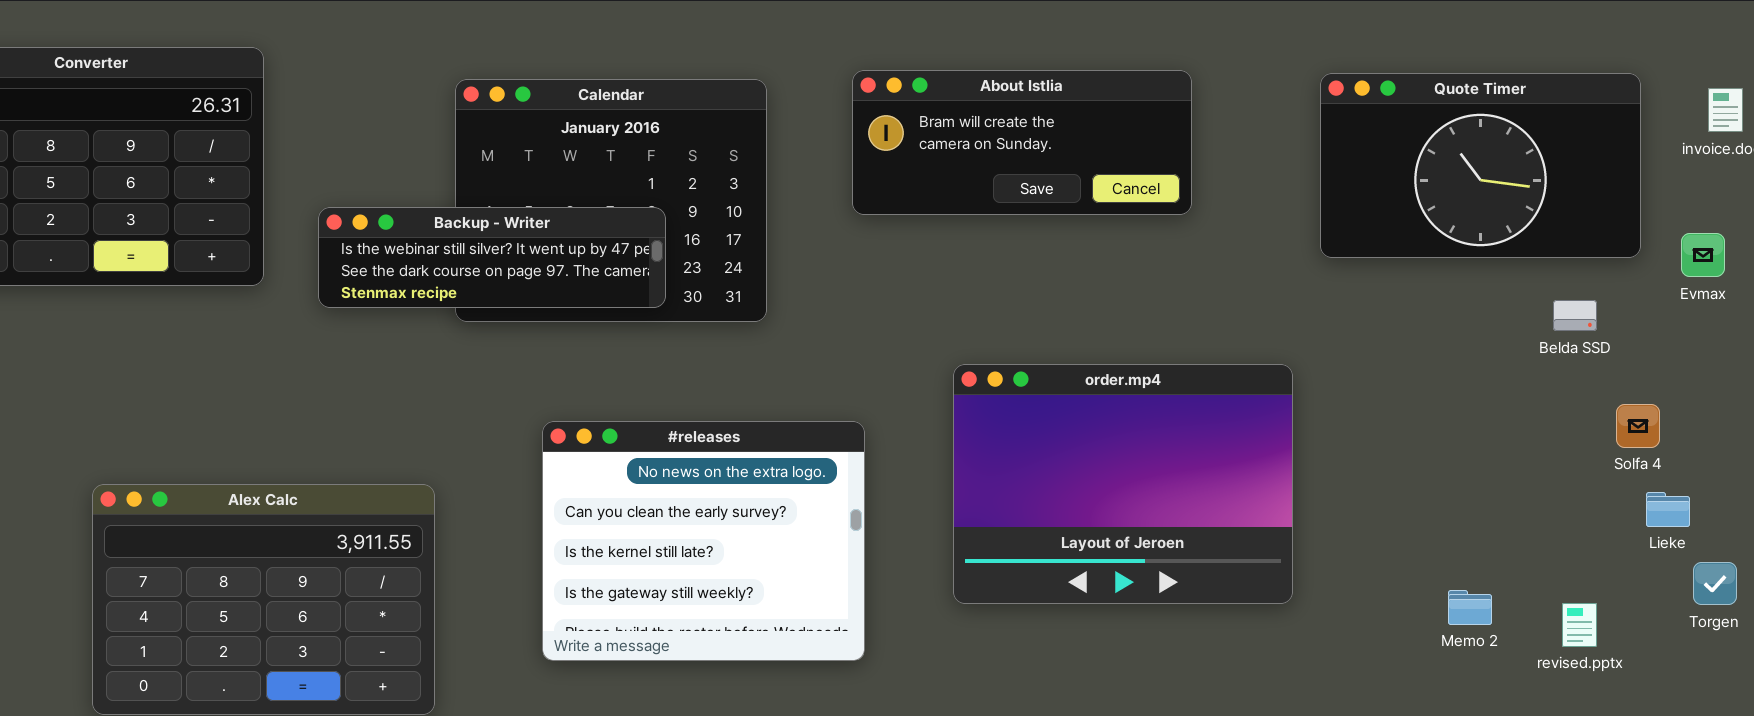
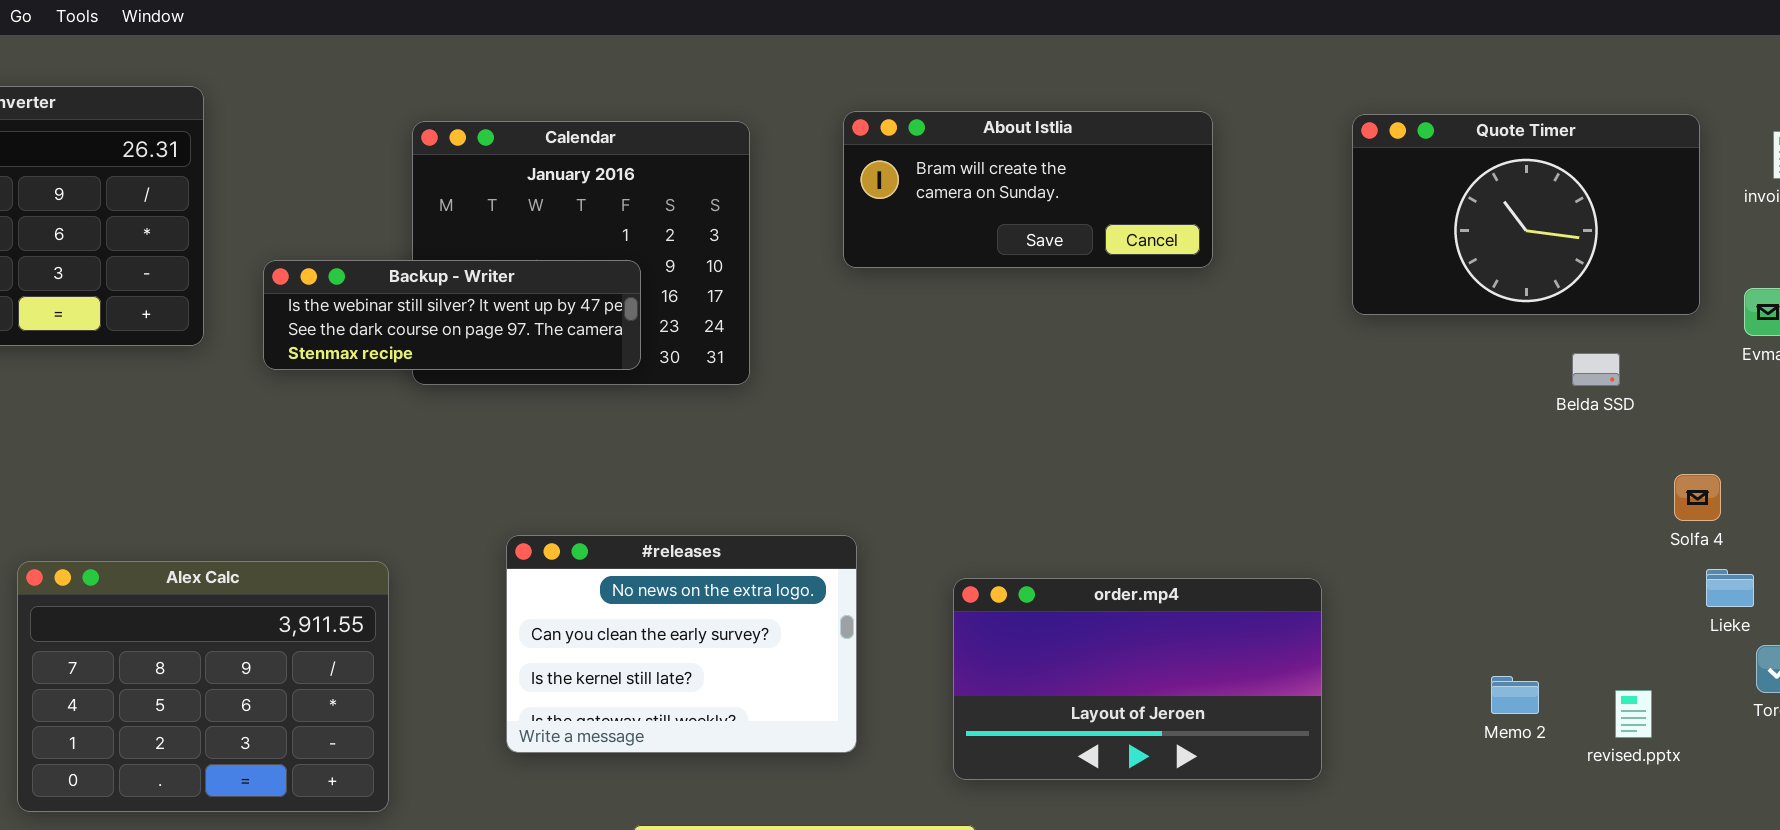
Belda SSD: [1553,300,1597,331] -> [1572,353,1620,386], moved
order.mp4: [953,364,1293,604] -> [953,578,1322,780], moved, resized
#releases: [542,421,865,661] -> [506,535,857,753], resized

